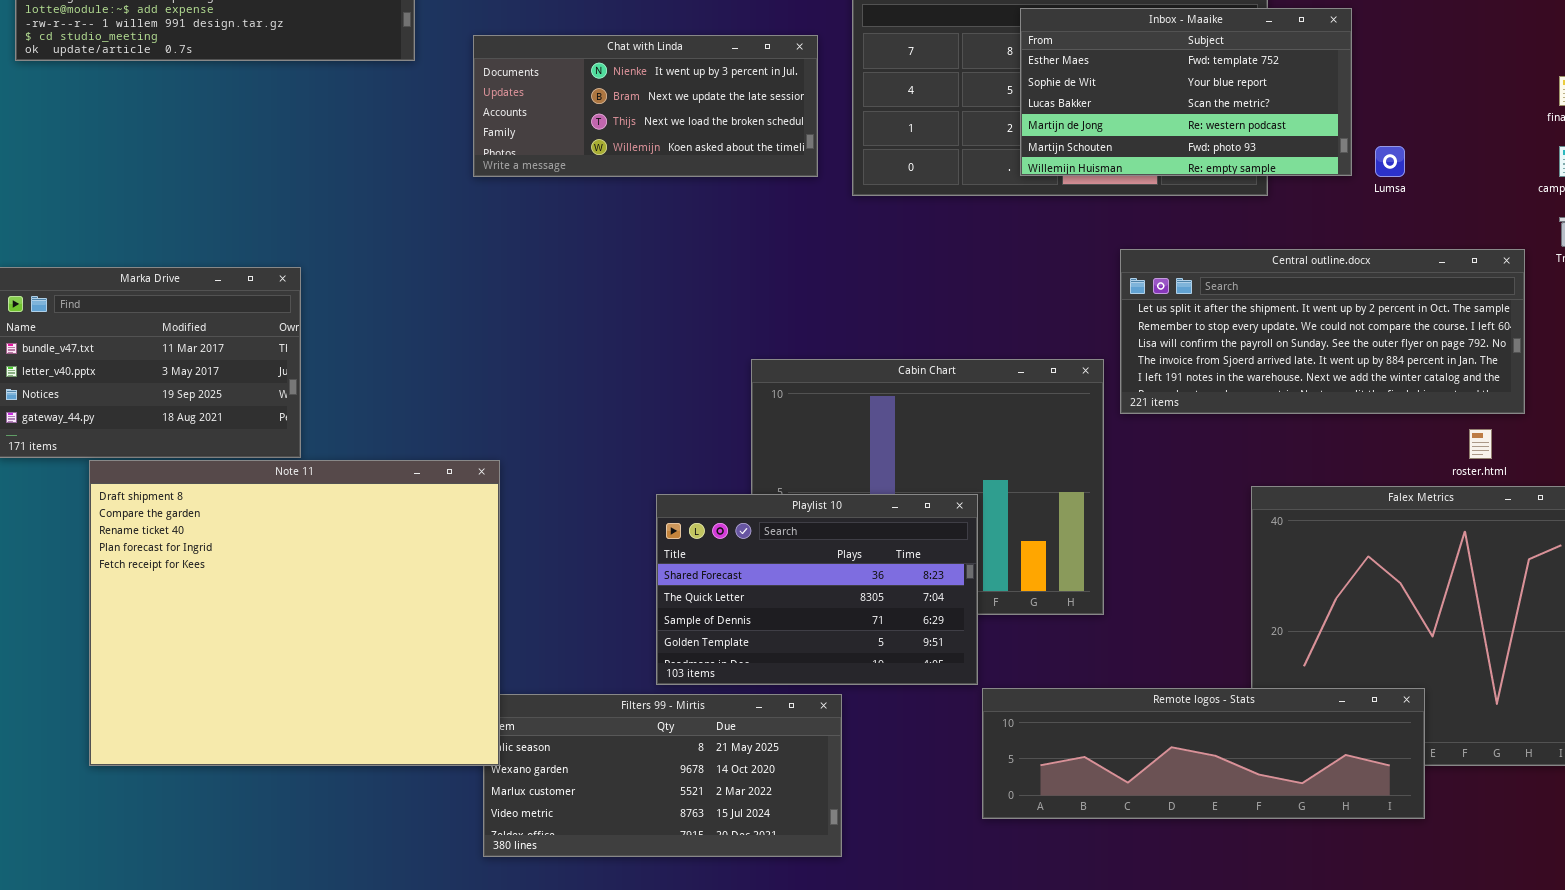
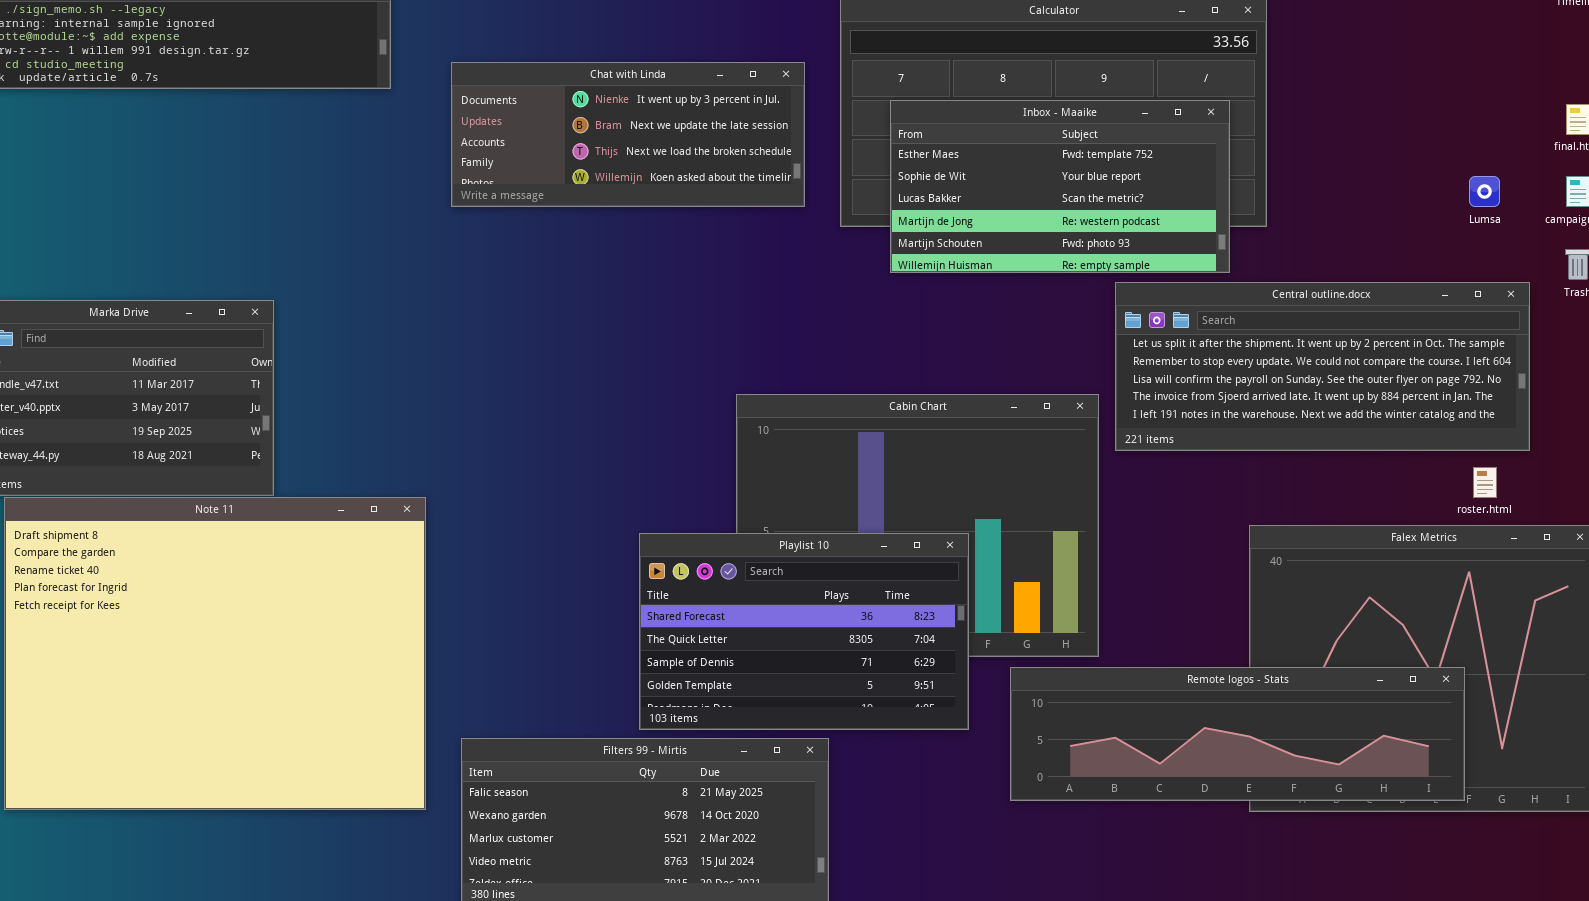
Inbox - Maaike: [1020,8,1352,176] -> [890,100,1230,273], moved
Lumsa: [1375,146,1405,177] -> [1469,176,1500,207], moved
Note 11: [89,460,500,766] -> [4,497,426,810], moved
Remote logos - Stats: [982,688,1425,819] -> [1010,667,1465,801], moved

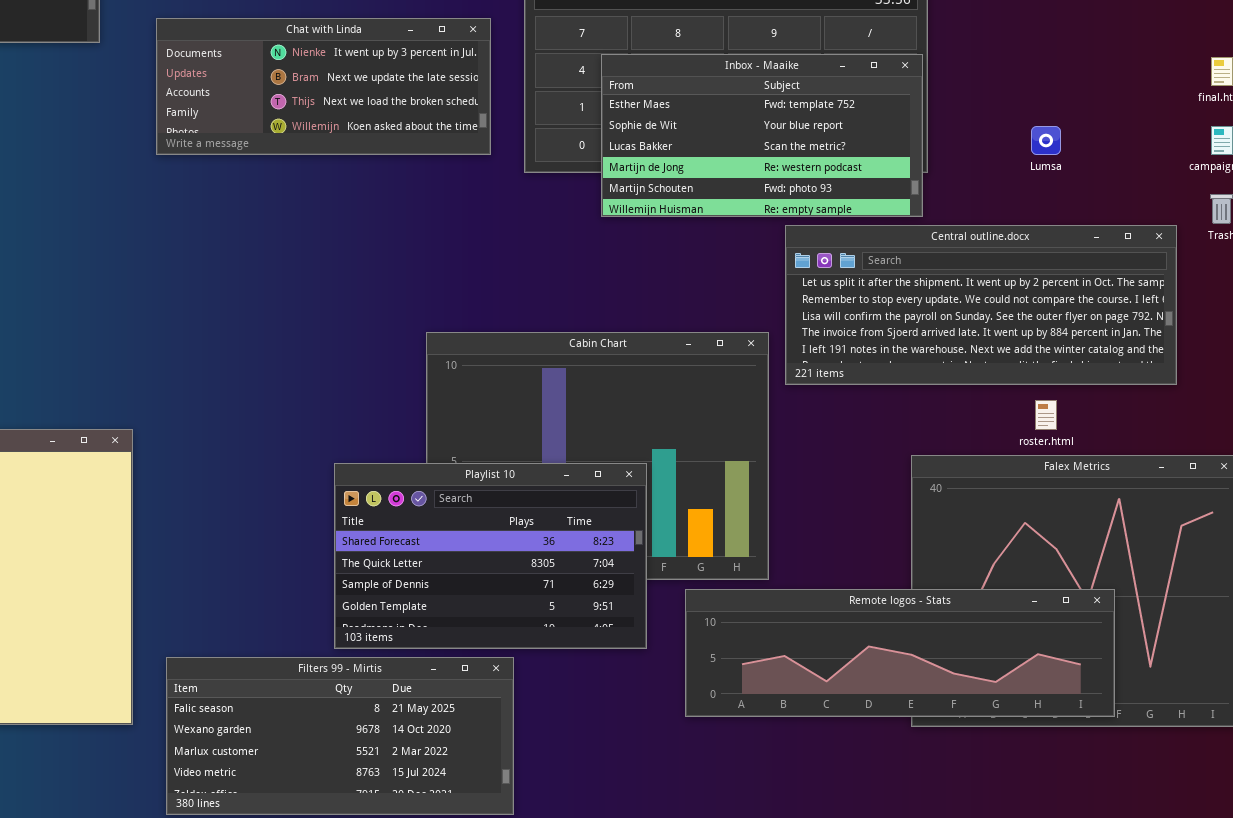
Inbox - Maaike: [890,100,1230,273] -> [601,54,923,217], moved
Lumsa: [1469,176,1500,207] -> [1031,126,1061,155], moved
roster.html: [1473,467,1497,498] -> [1035,400,1057,430], moved

